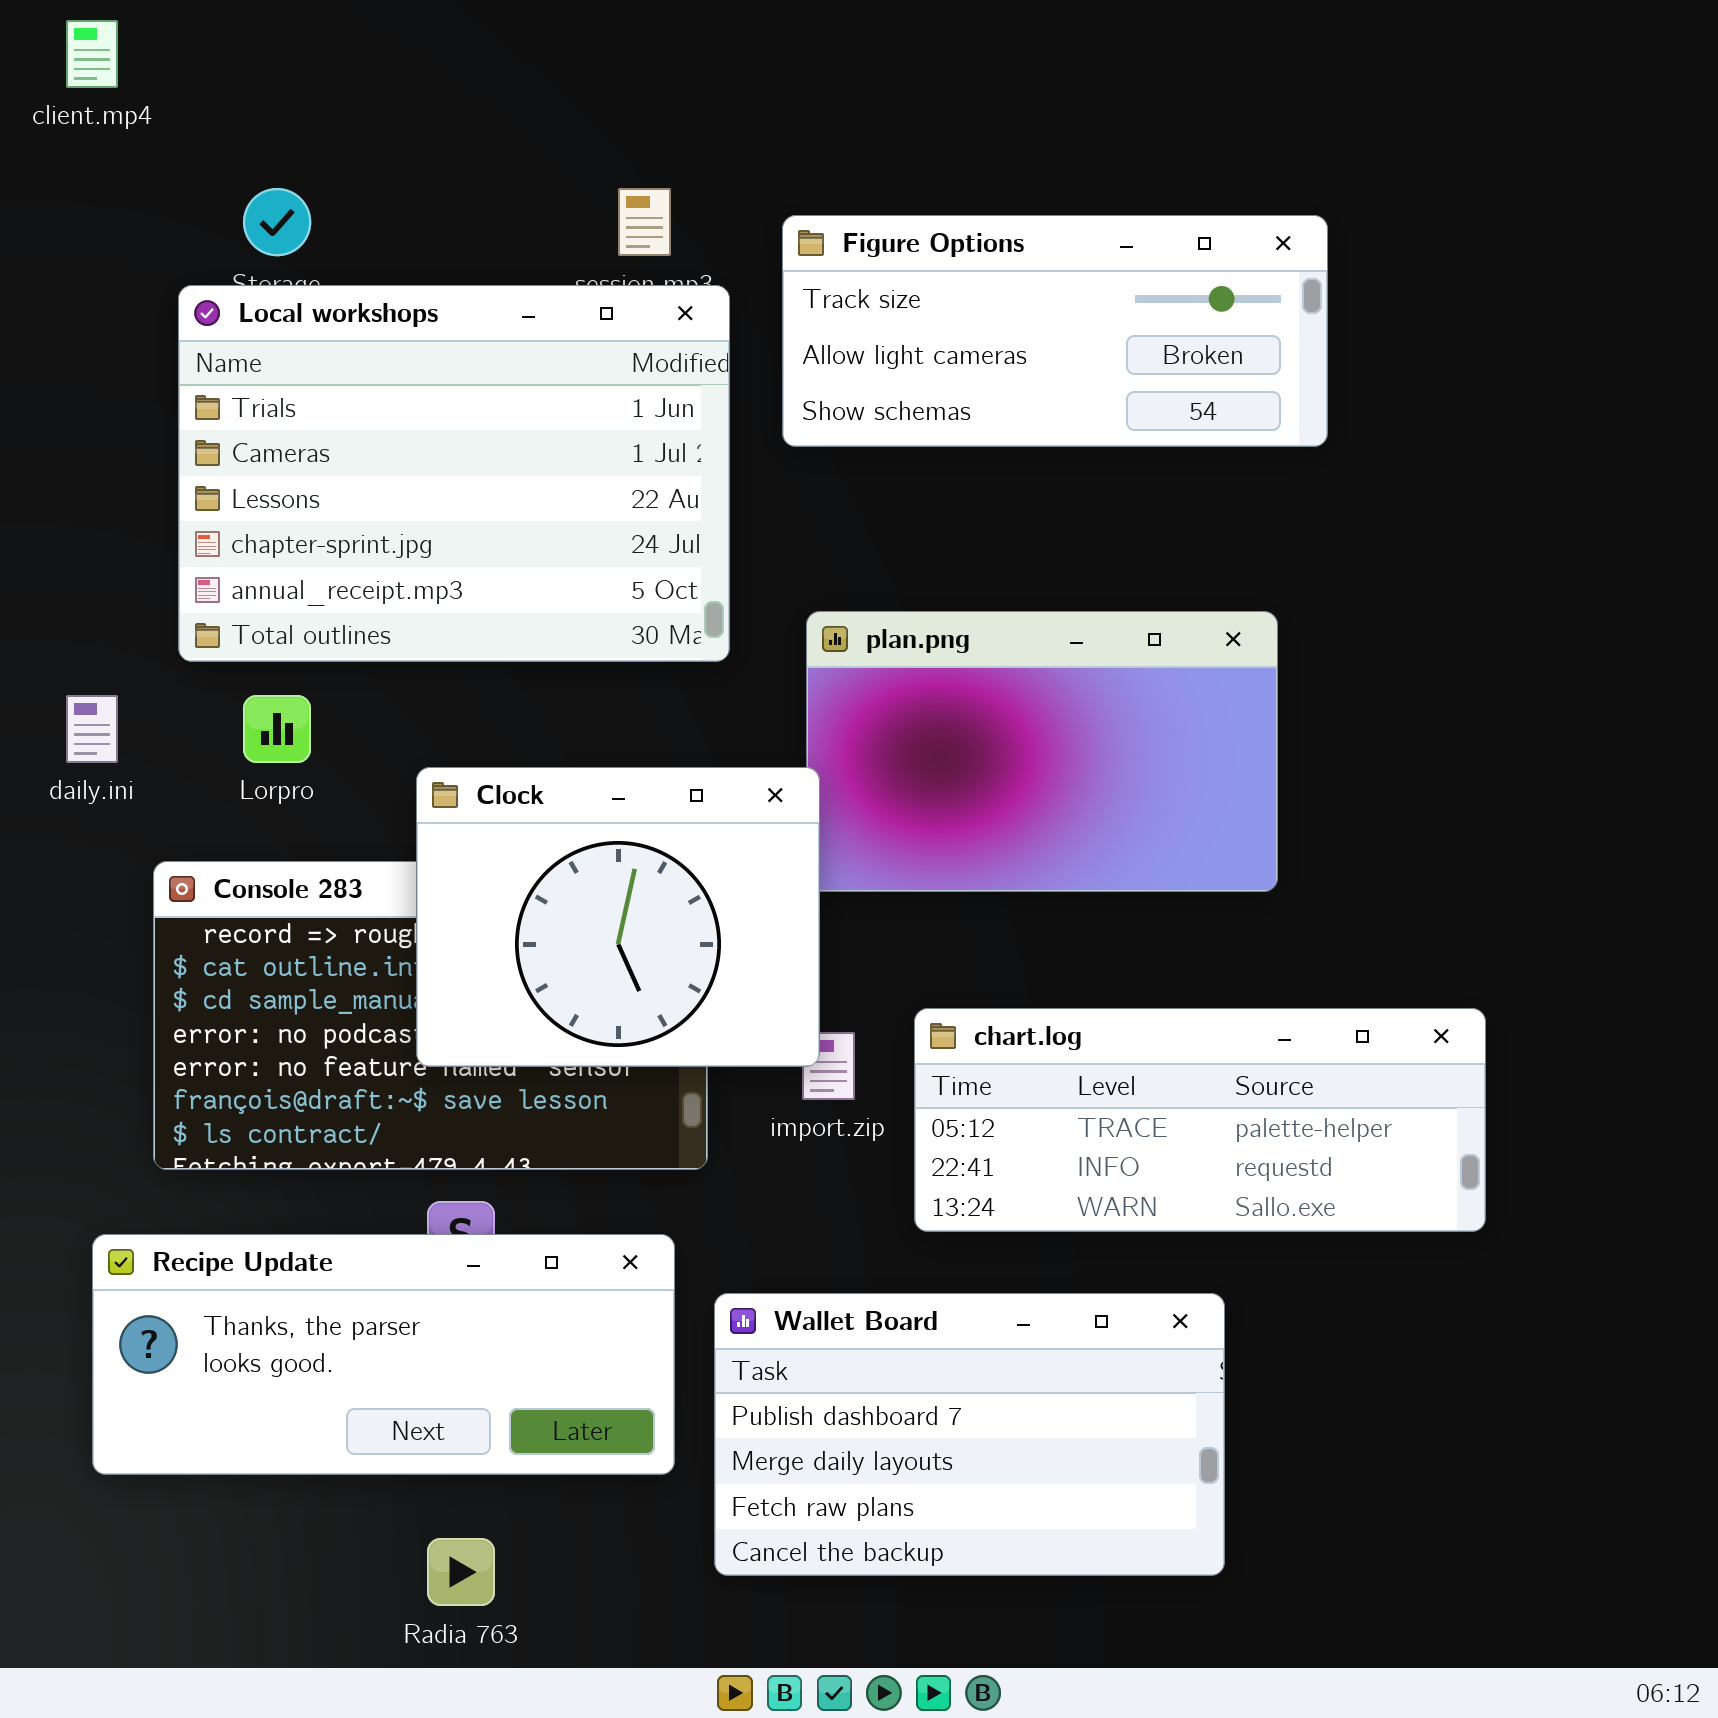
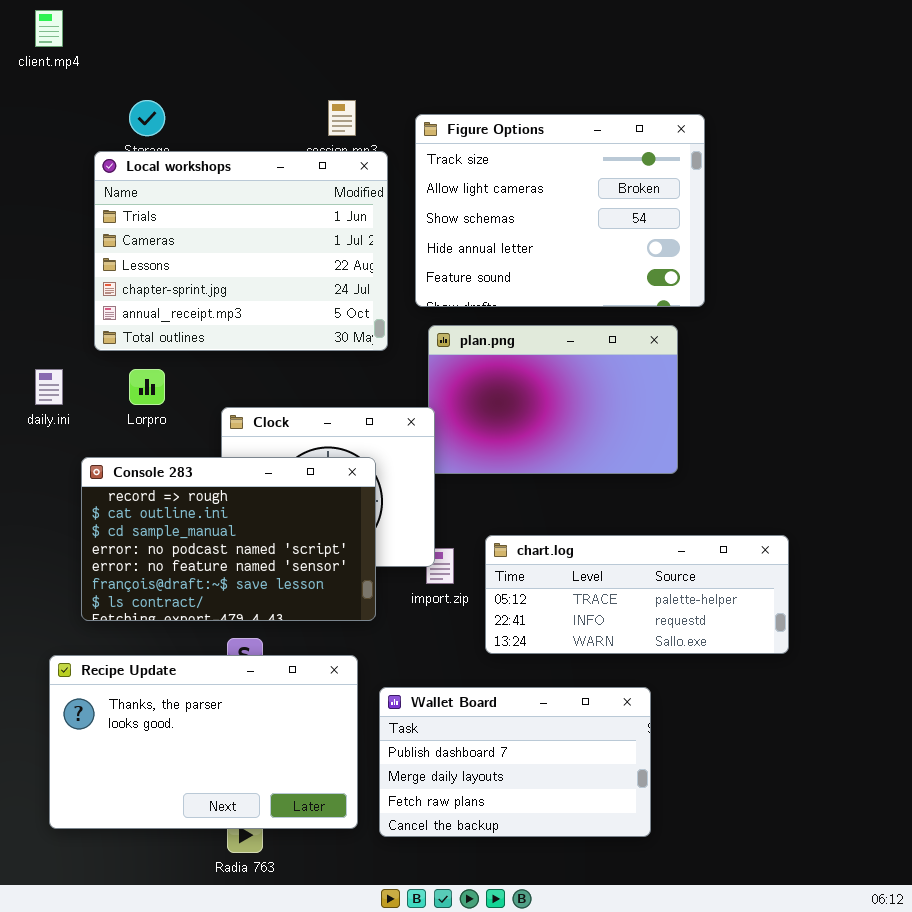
Figure Options: [782,215,1328,447] -> [415,114,705,307], resized
Console 283: [153,861,708,1170] -> [81,457,376,621], raised
Recipe Update: [92,1234,675,1475] -> [49,655,358,829], resized

